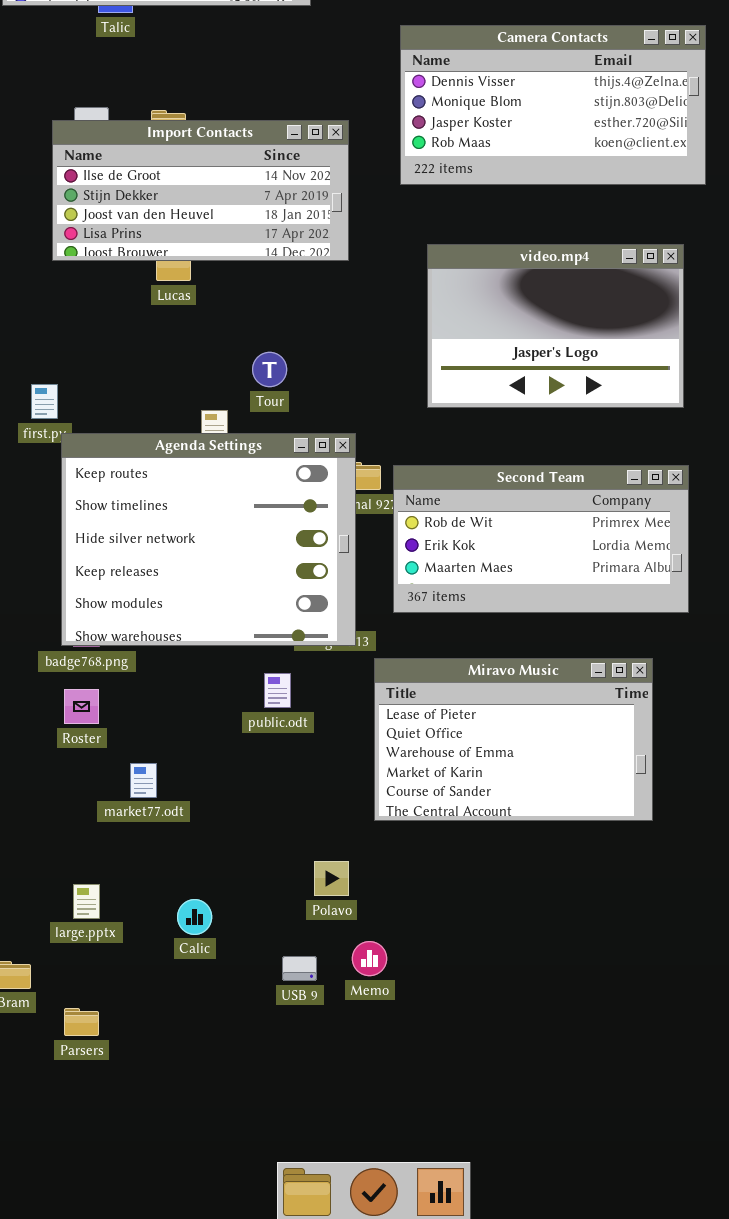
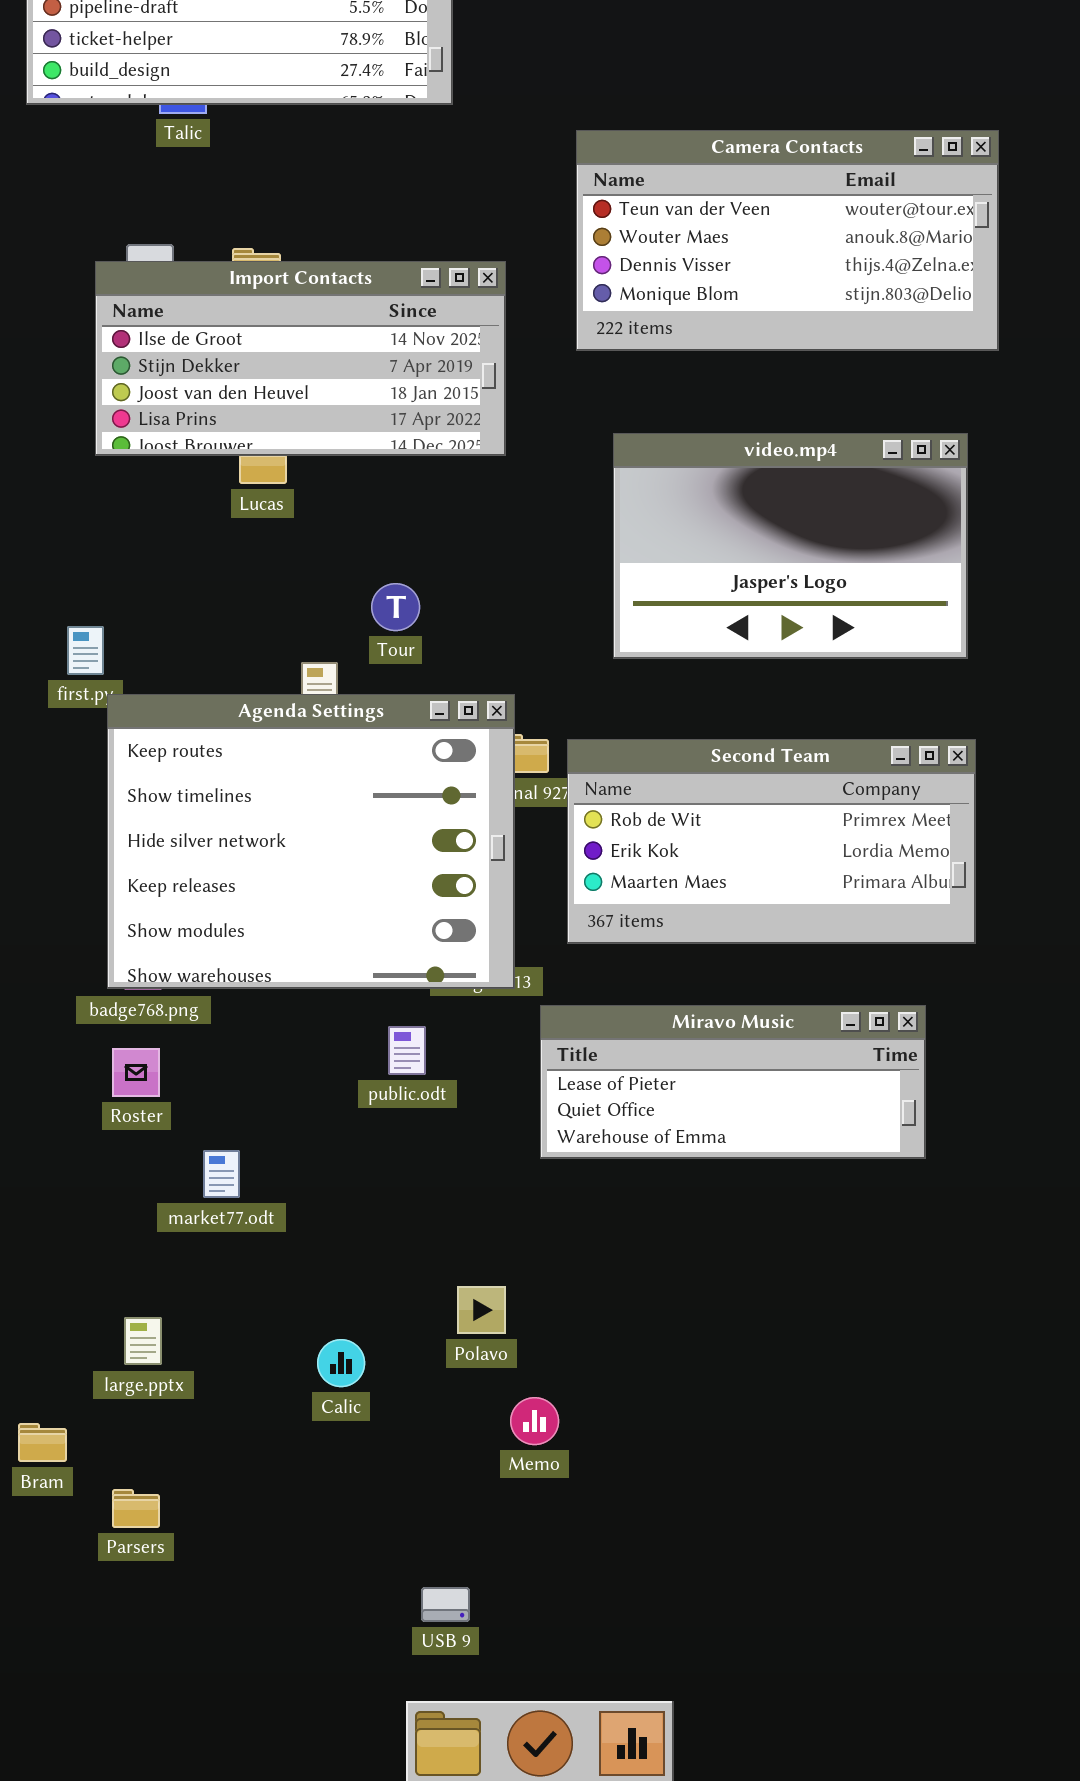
Camera Contacts: [400,25,706,185] -> [576,130,999,351], scrolled up 2 rows
Miravo Music: [374,658,653,821] -> [540,1005,926,1159], resized
Calic: [177,899,212,935] -> [317,1339,365,1387], moved
USB 9: [282,956,317,981] -> [421,1587,470,1622], moved

